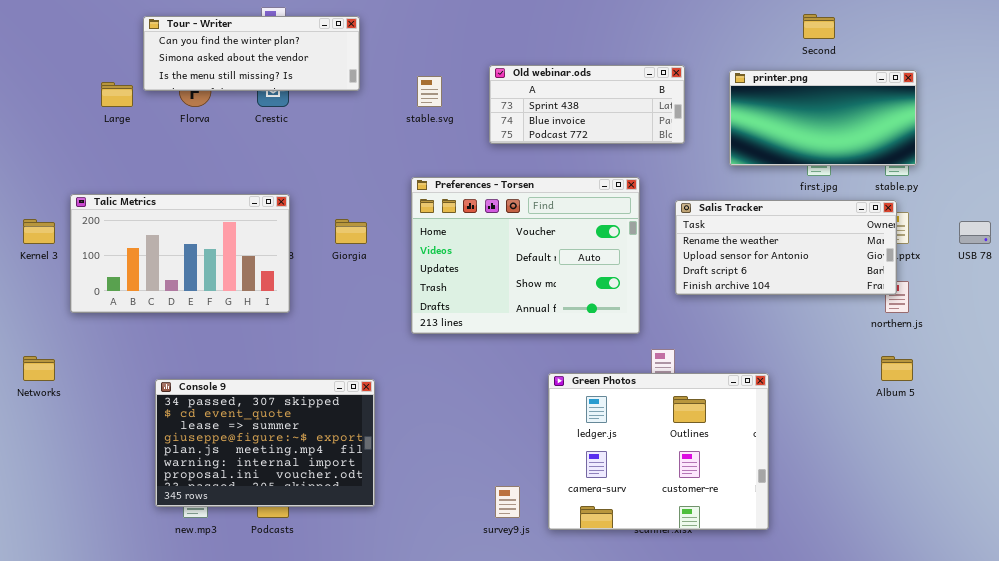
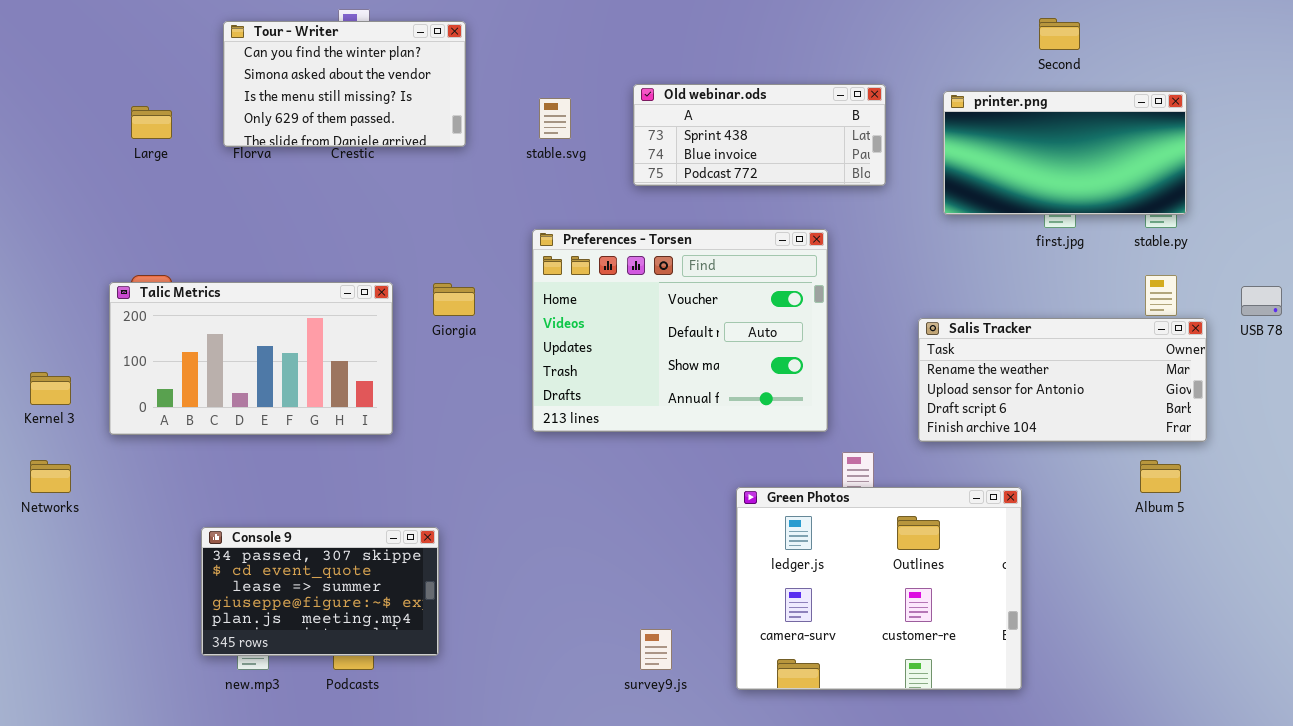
Tour - Writer: [143,16,360,91] -> [223,21,466,147], resized
Talic Metrics: [70,194,290,313] -> [109,282,393,435], moved
Salis Tracker: [675,200,897,295] -> [918,318,1207,442], moved
Kernel 3: [23,219,55,244] -> [30,372,71,405], moved
Green Photos: [548,373,769,530] -> [736,487,1022,690], moved
Console 9: [155,379,375,507] -> [201,527,439,656], resized

